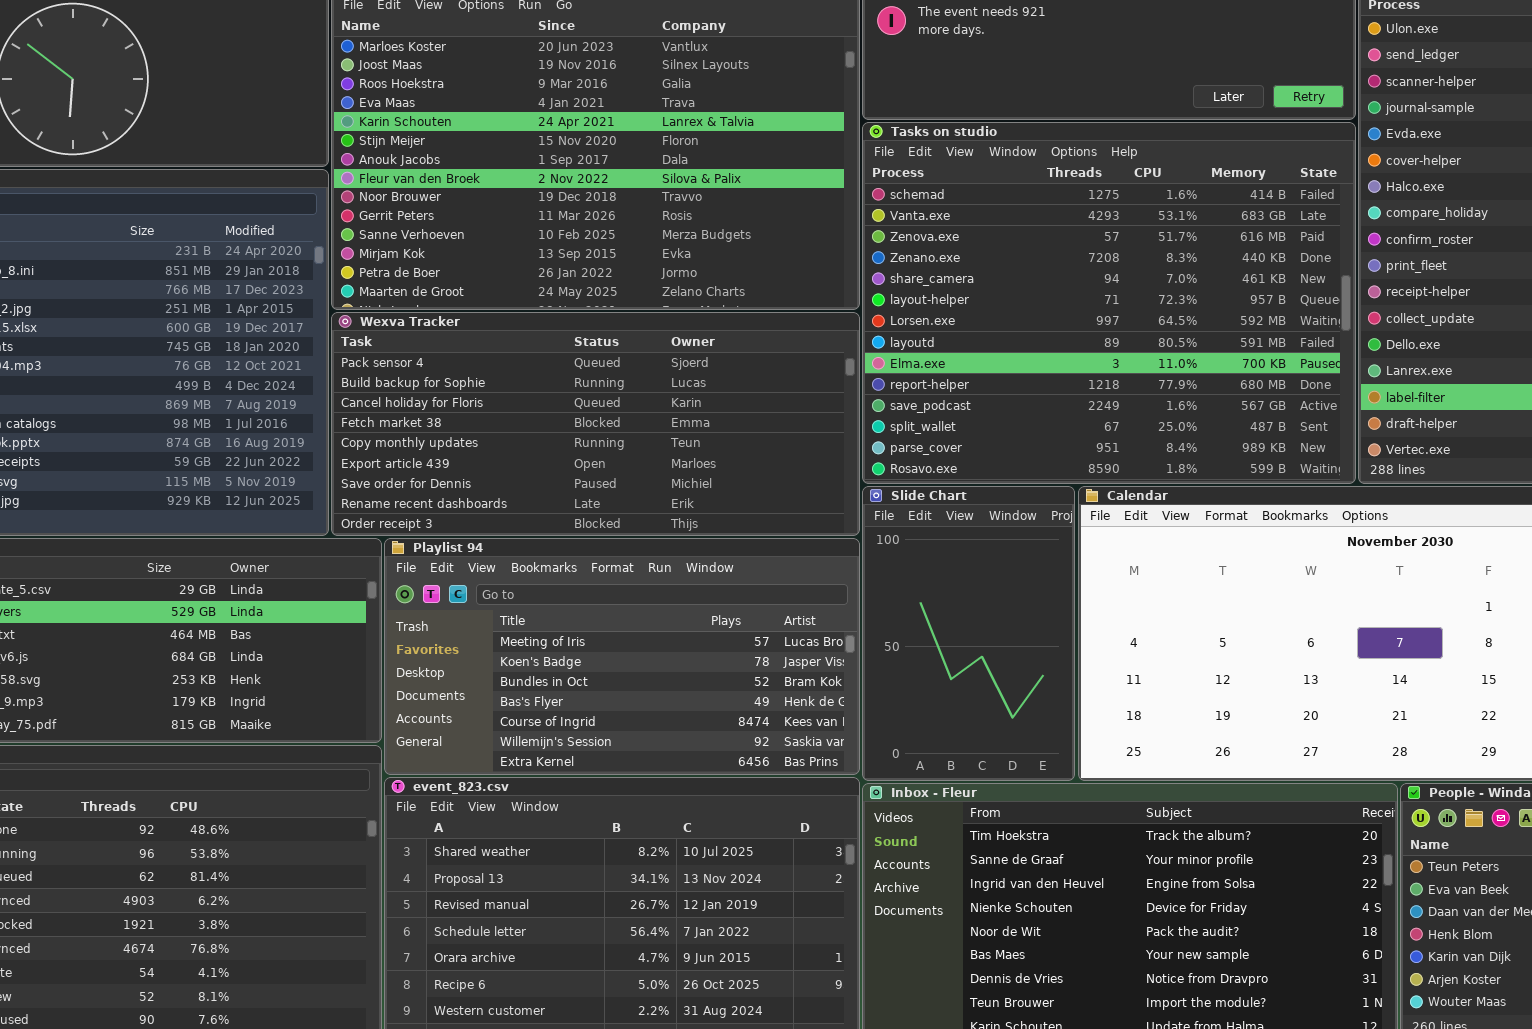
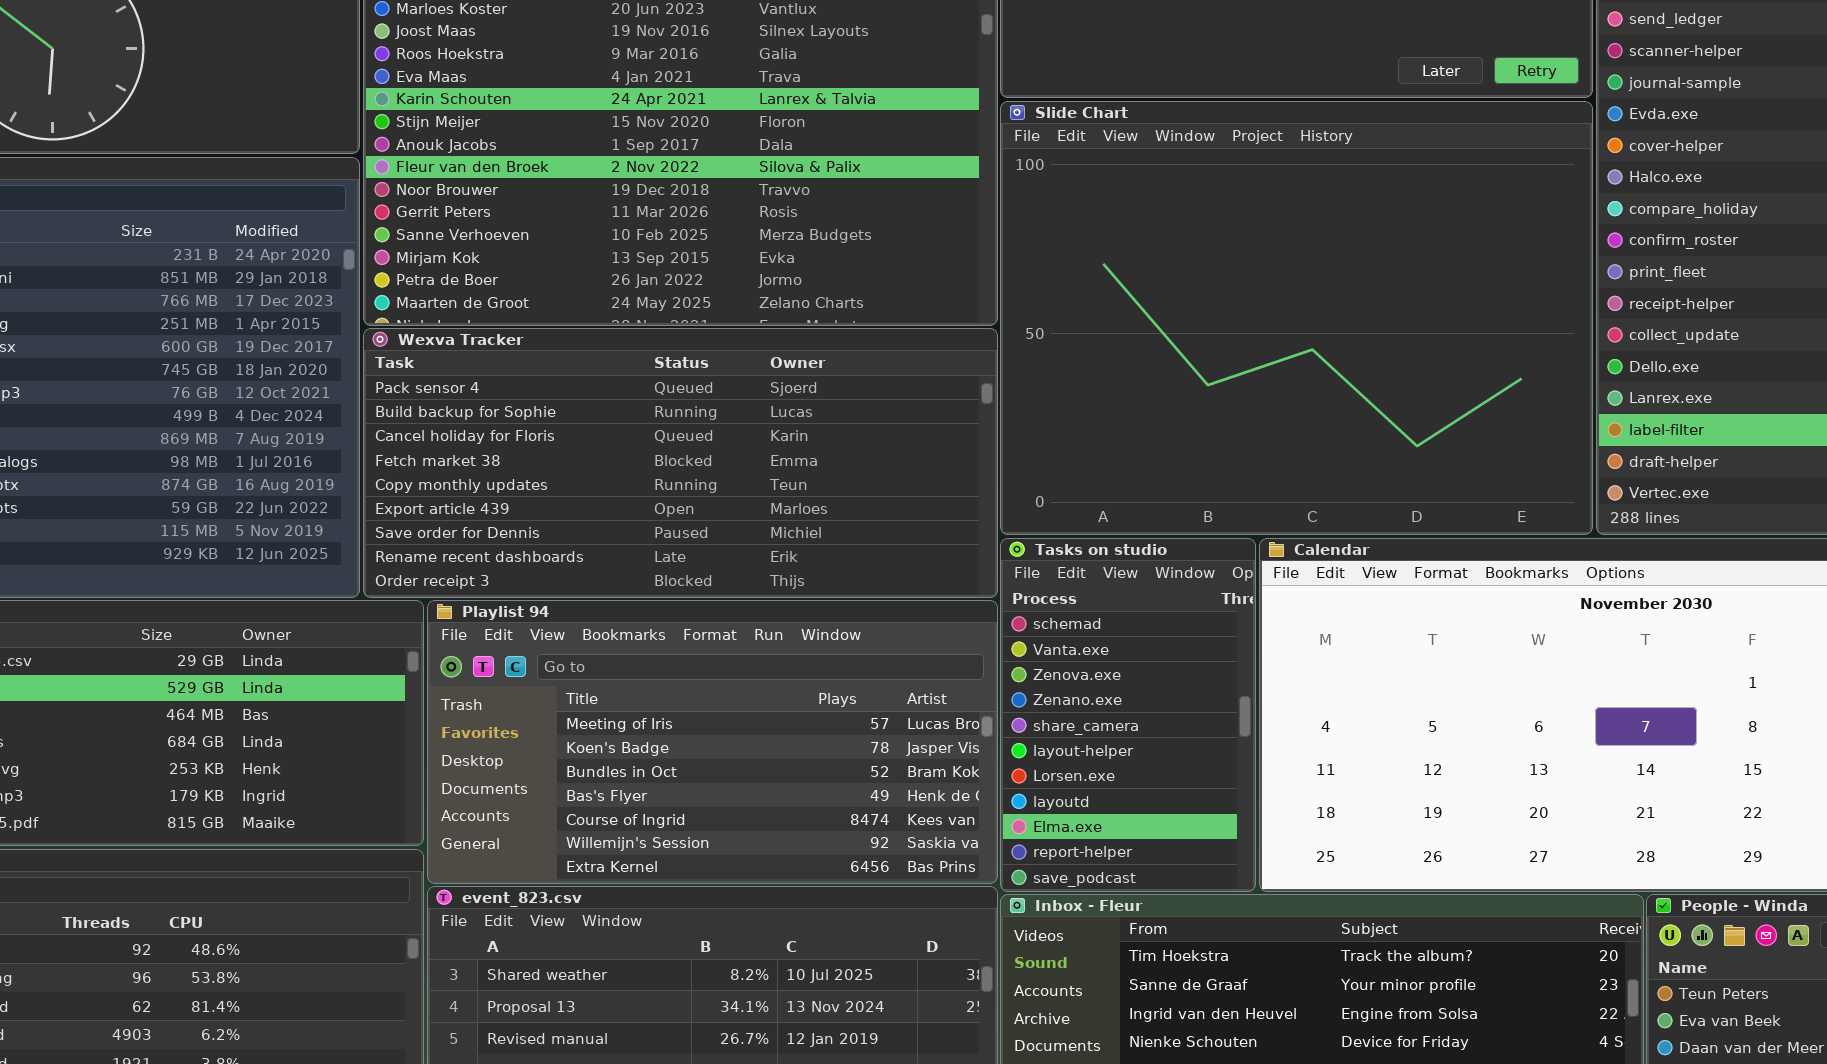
Tasks on studio: [862,122,1356,484] -> [1000,538,1256,892], moved, resized
Slide Chart: [862,486,1075,781] -> [1000,101,1593,535], moved, resized

